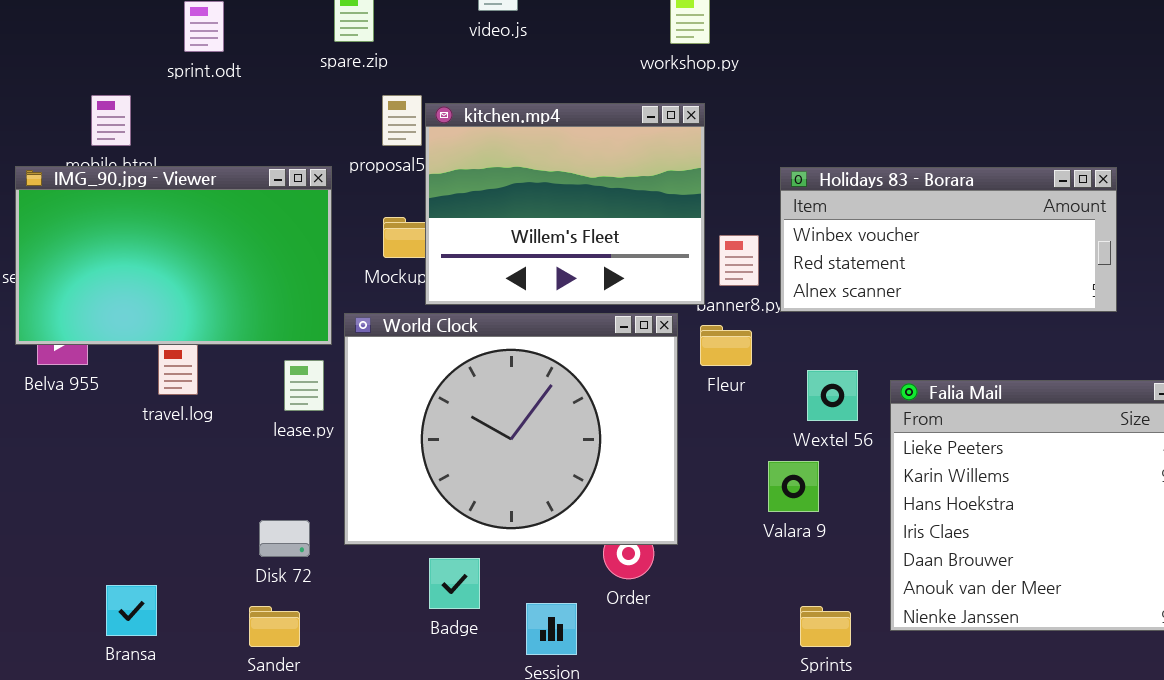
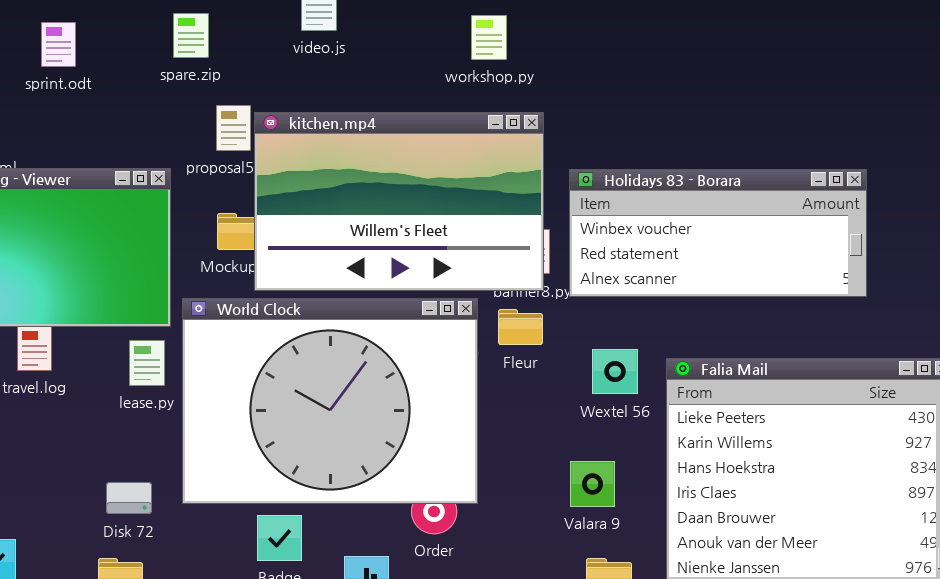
kitchen.mp4: [425,103,705,305] -> [254,112,544,291], resized
Valara 9: [768,461,819,512] -> [570,461,615,507], moved

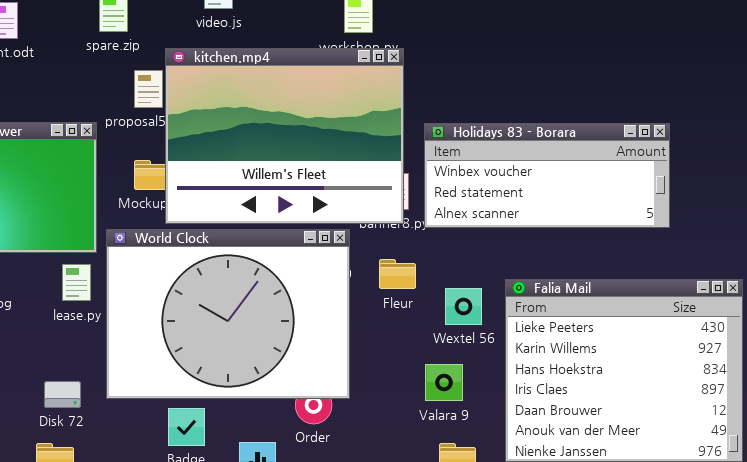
kitchen.mp4: [254,112,544,291] -> [165,48,404,224], resized
Fleur: [498,309,543,345] -> [379,259,416,289], moved
Wextel 56: [592,349,638,394] -> [445,288,482,325], moved

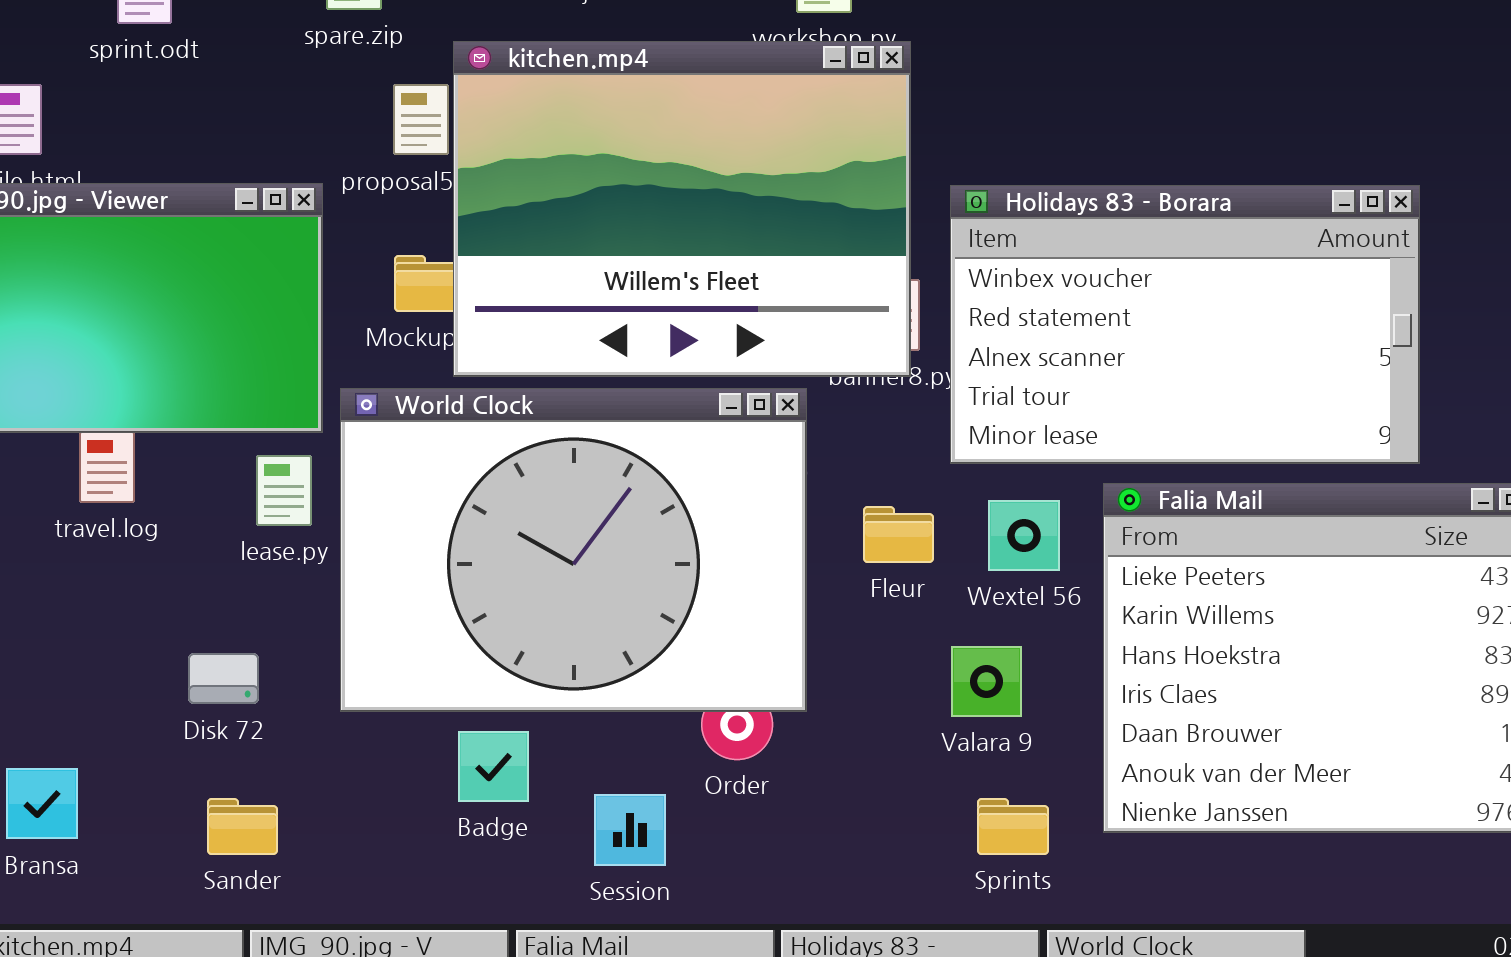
Holidays 83 - Borara: [424,123,670,228] -> [950,185,1420,464], resized
Fleur: [379,259,416,289] -> [863,506,934,563], moved
Disk 72: [44,381,81,408] -> [188,653,259,704], moved

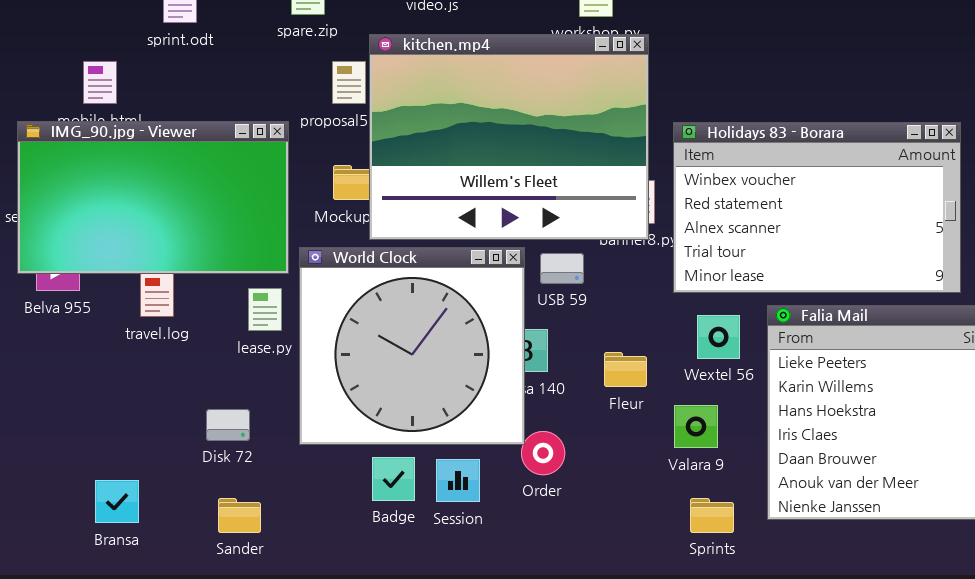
World Clock: [340,388,807,712] -> [299,247,525,445], resized
Fleur: [863,506,934,563] -> [604,352,647,387], moved
Session: [594,794,666,866] -> [436,459,480,502], moved

